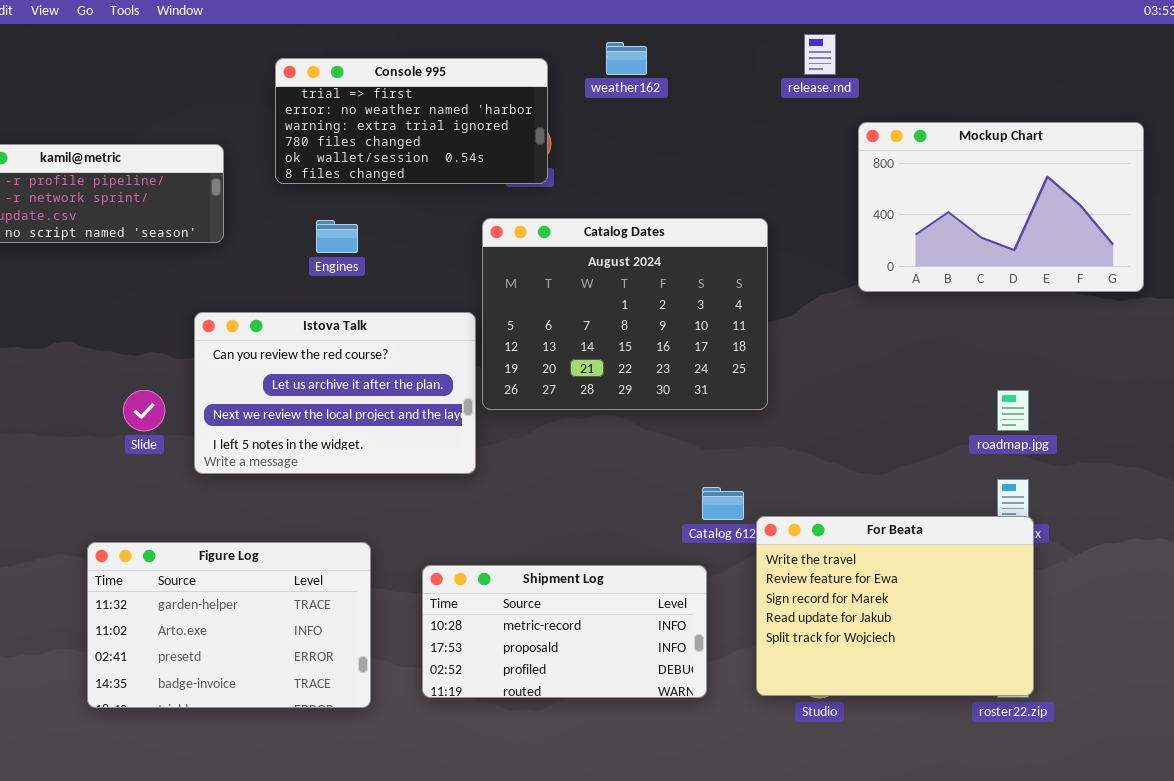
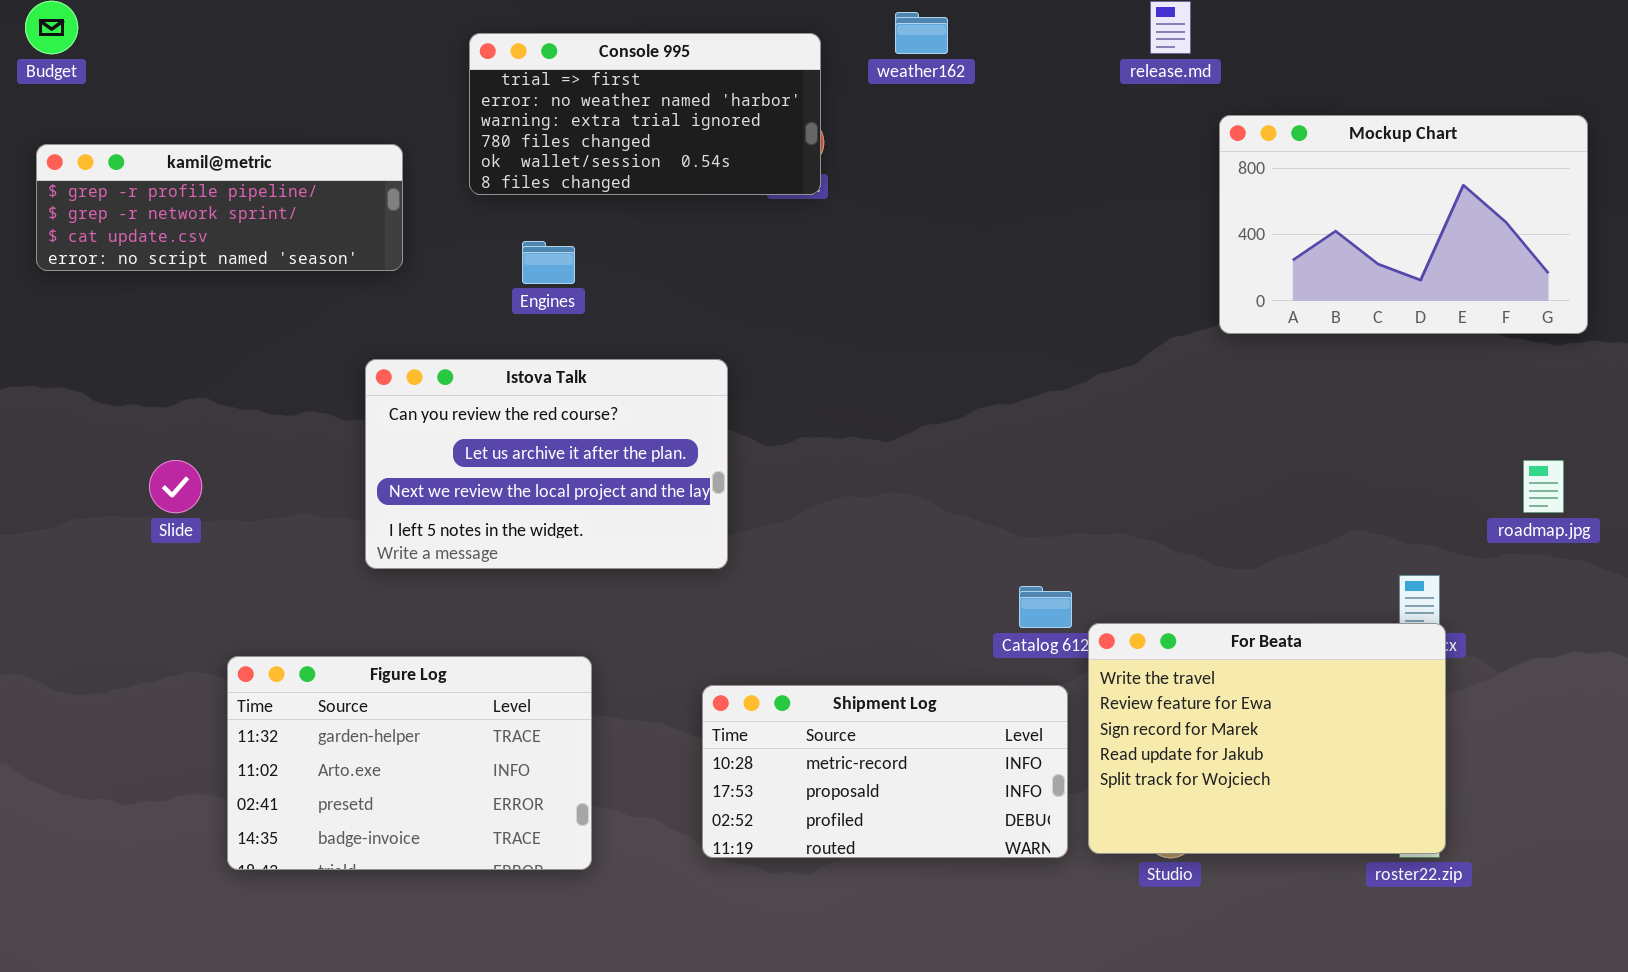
Catalog Dates: [482,218,768,410] -> none, closed
Slide: [123,390,165,431] -> [149,460,202,513], moved
roadmap.jpg: [997,390,1029,431] -> [1523,460,1564,513], moved
Shipment Log: [422,565,707,698] -> [702,685,1068,858], moved

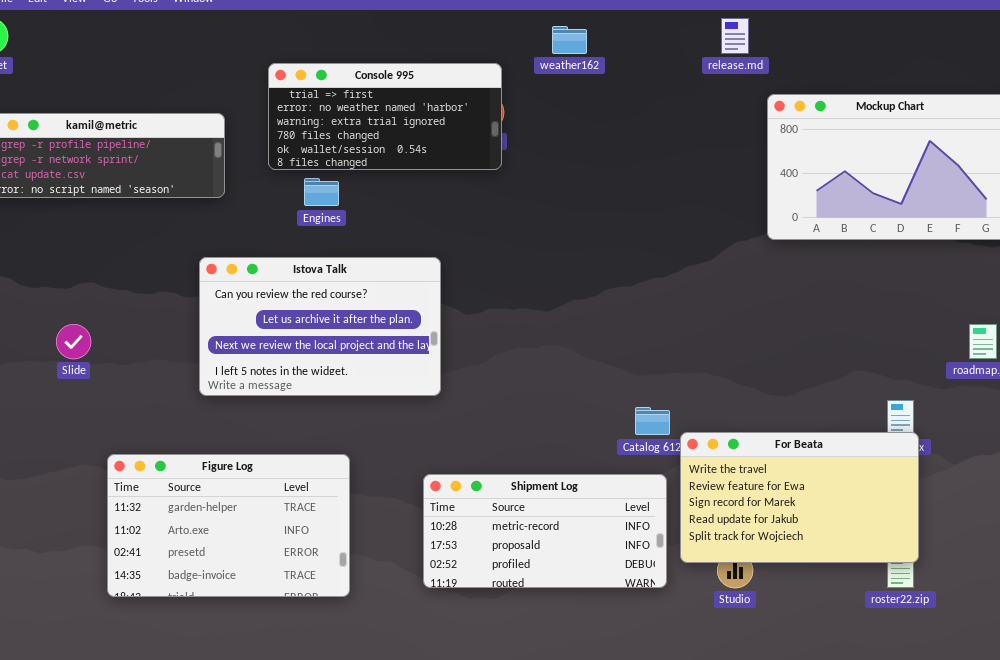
Console 995: [469,33,821,195] -> [268,63,502,170], moved
For Beata: [1088,623,1446,854] -> [680,432,919,563], resized

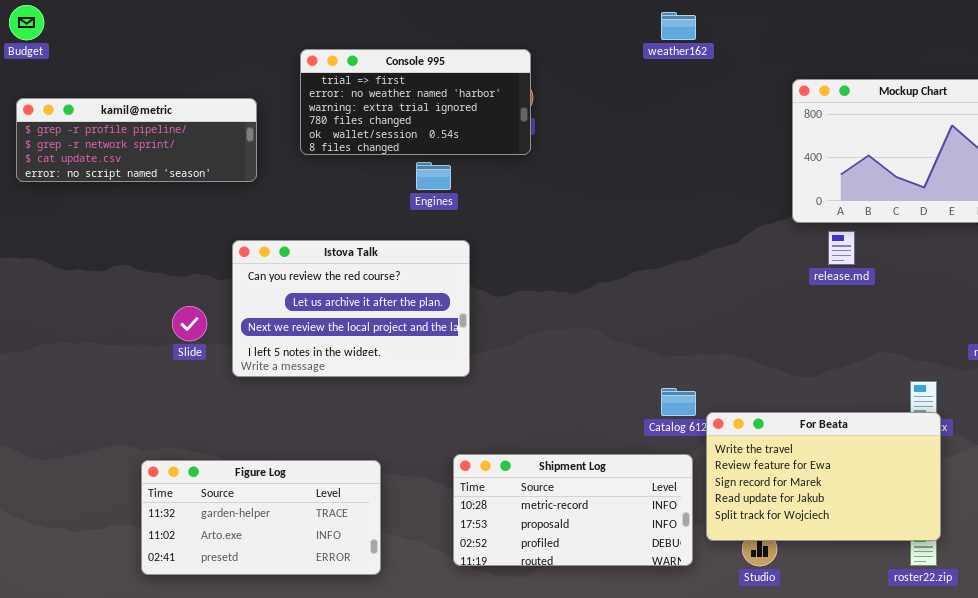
release.md: [721,18,749,54] -> [828,231,855,265], moved
weather162: [552,26,587,54] -> [661,12,696,40], moved
Engines: [304,178,339,206] -> [416,162,451,190], moved
Slide: [56,324,91,359] -> [172,306,207,341], moved
Figure Log: [107,454,350,597] -> [141,460,381,575], resized

